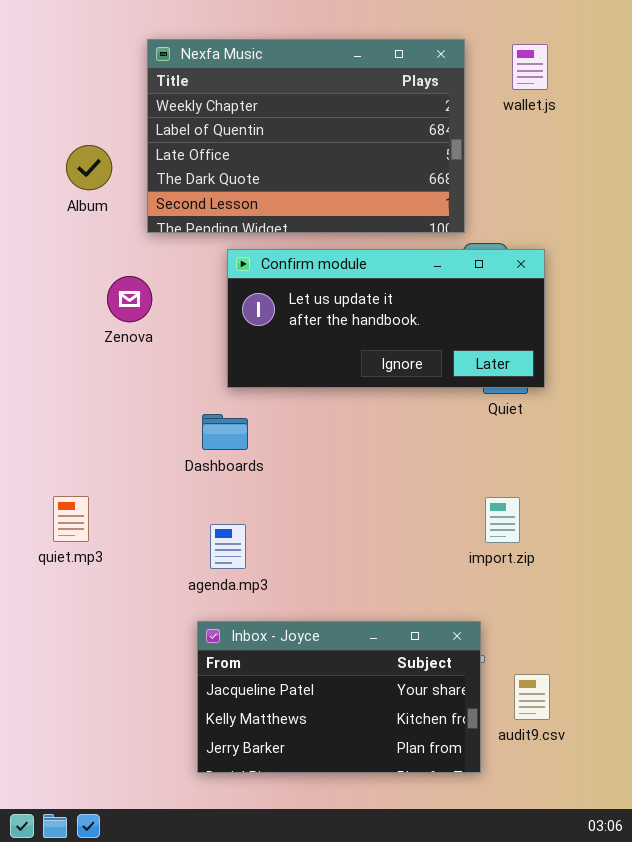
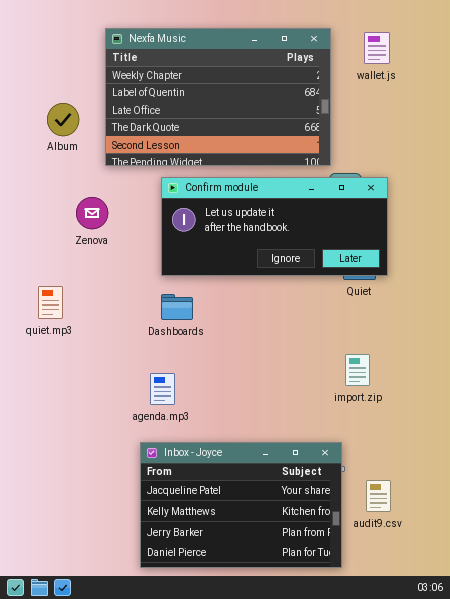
Dashboards: [202,414,248,450] -> [161,294,193,320], moved
quiet.mp3: [53,496,89,542] -> [38,286,63,319], moved
Inbox - Joyce: [197,621,481,773] -> [140,442,342,568], resized

